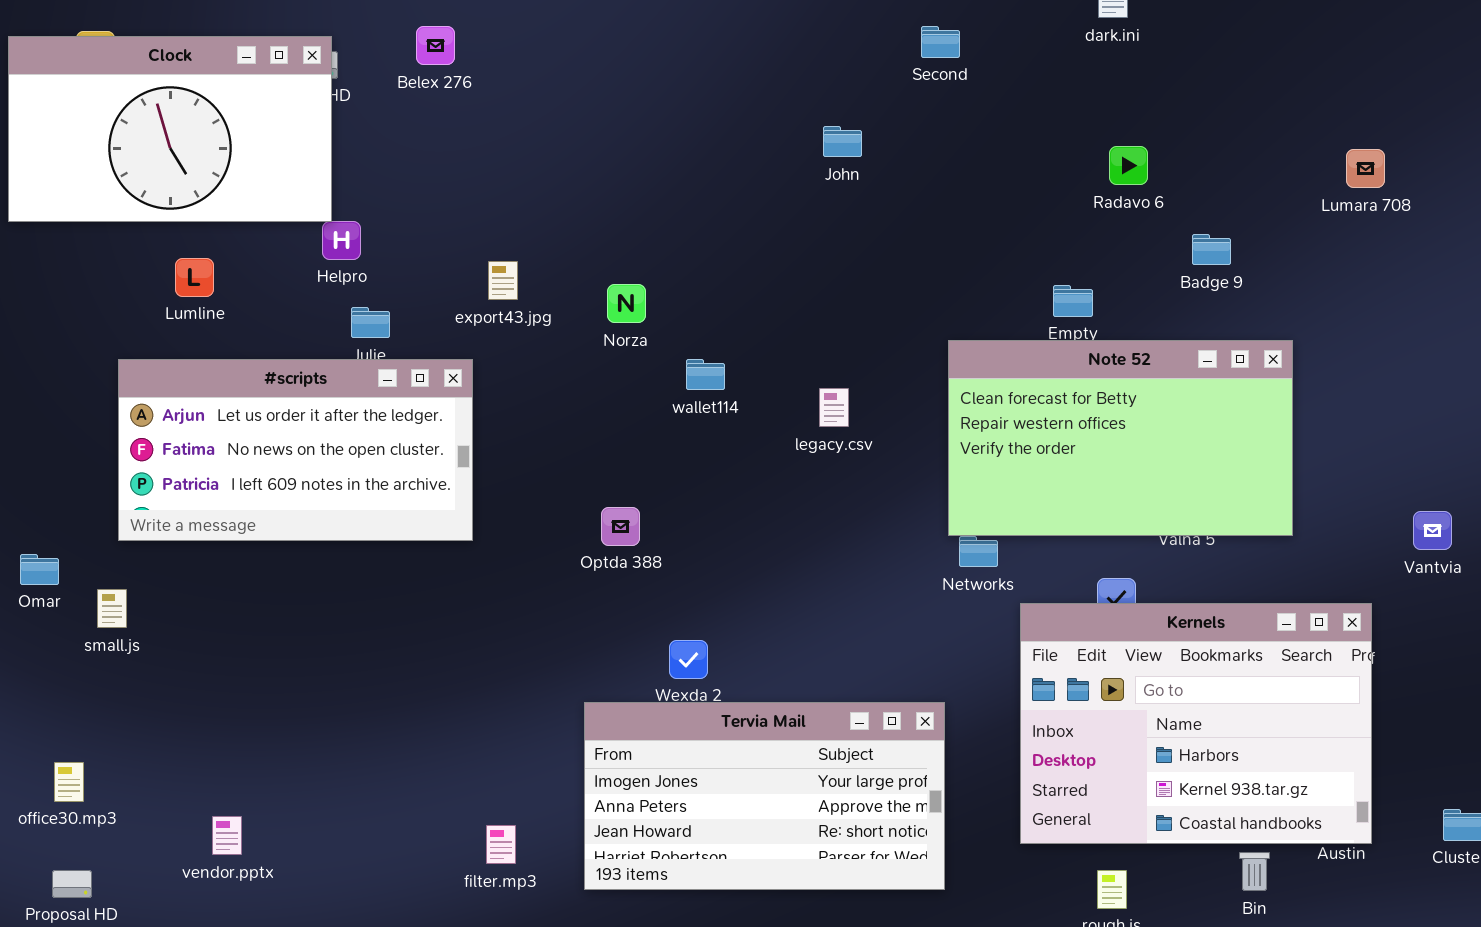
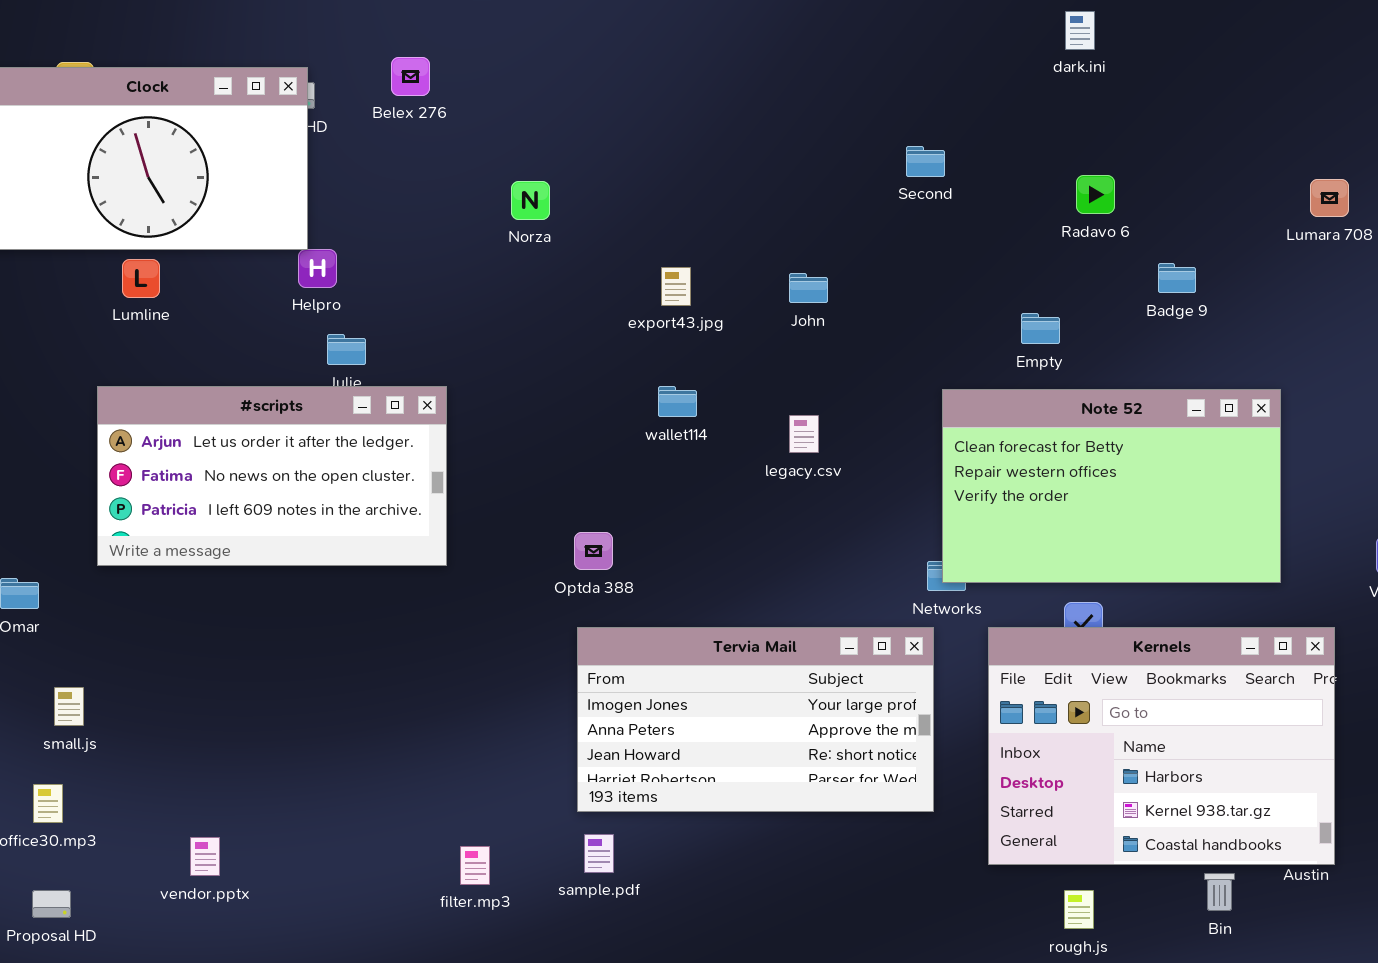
Second: [921,26,960,58] -> [906,146,945,177], moved
John: [823,126,862,157] -> [789,273,828,303], moved
Lumline: [175,258,214,297] -> [122,259,160,298], moved
export43.jpg: [488,261,518,300] -> [661,267,691,306], moved
Norza: [607,284,646,323] -> [511,181,550,220], moved
Note 52: [948,340,1293,536] -> [942,389,1281,583], moved
small.js: [97,589,127,628] -> [54,687,84,726], moved
Tervia Mail: [584,702,945,890] -> [577,627,934,812], moved

